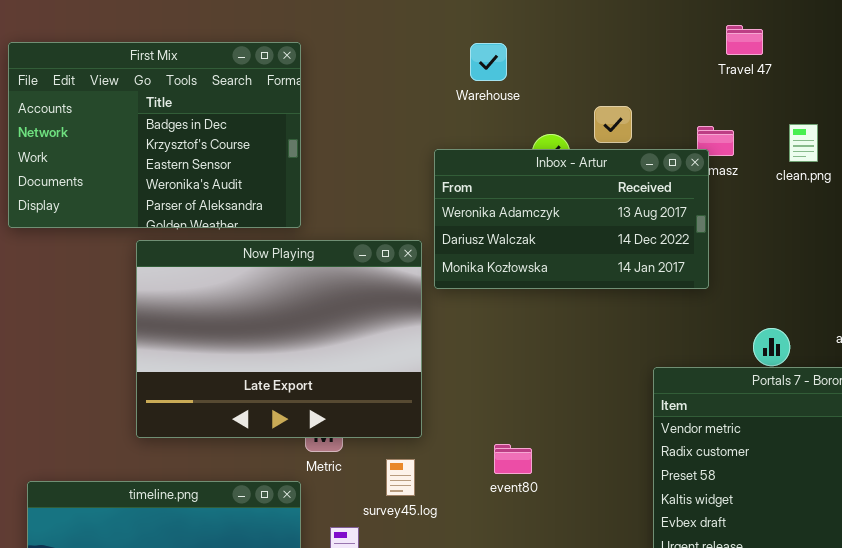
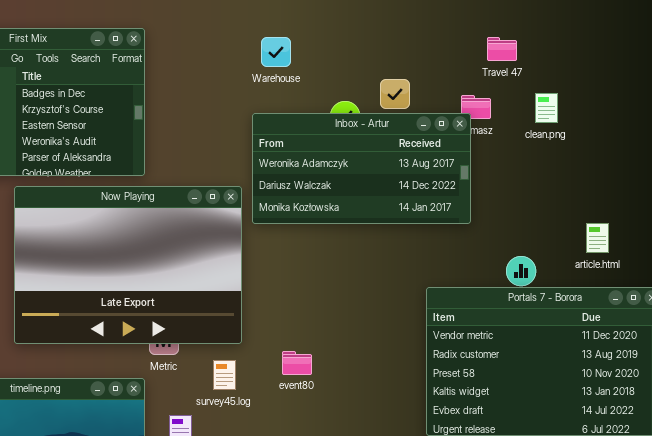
Travel 47: [726,25,763,55] -> [487,37,517,61], moved
Warehouse: [470,43,507,81] -> [261,37,291,67], moved
event80: [494,444,532,474] -> [282,351,312,375], moved

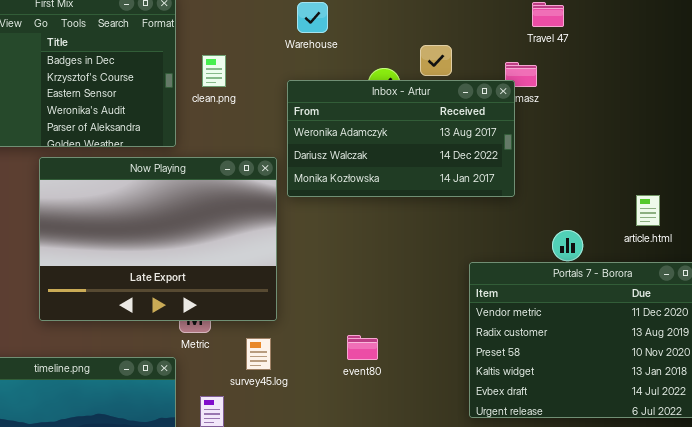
clean.png: [535,93,558,123] -> [202,55,226,87], moved
event80: [282,351,312,375] -> [347,335,378,360], moved

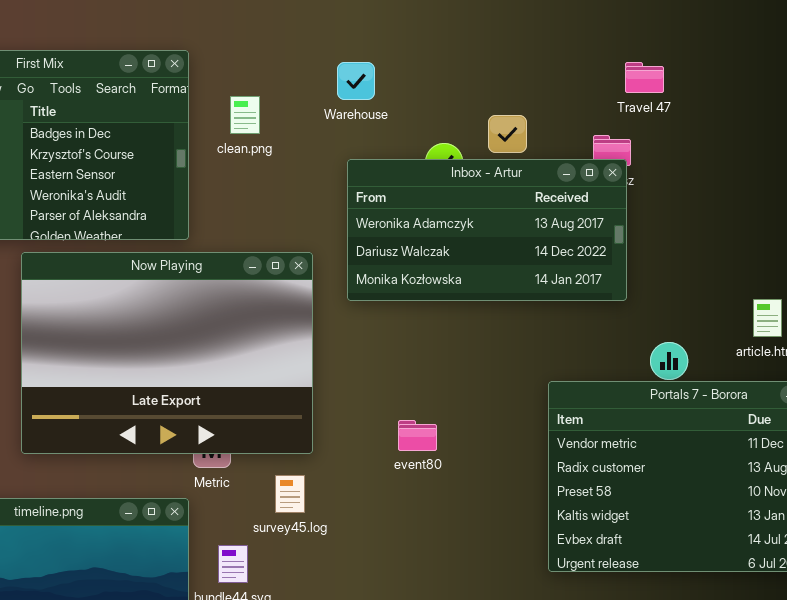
clean.png: [202,55,226,87] -> [230,96,260,134], moved
Inbox - Artur: [287,80,515,197] -> [347,159,627,301], moved
event80: [347,335,378,360] -> [398,420,437,451], moved

